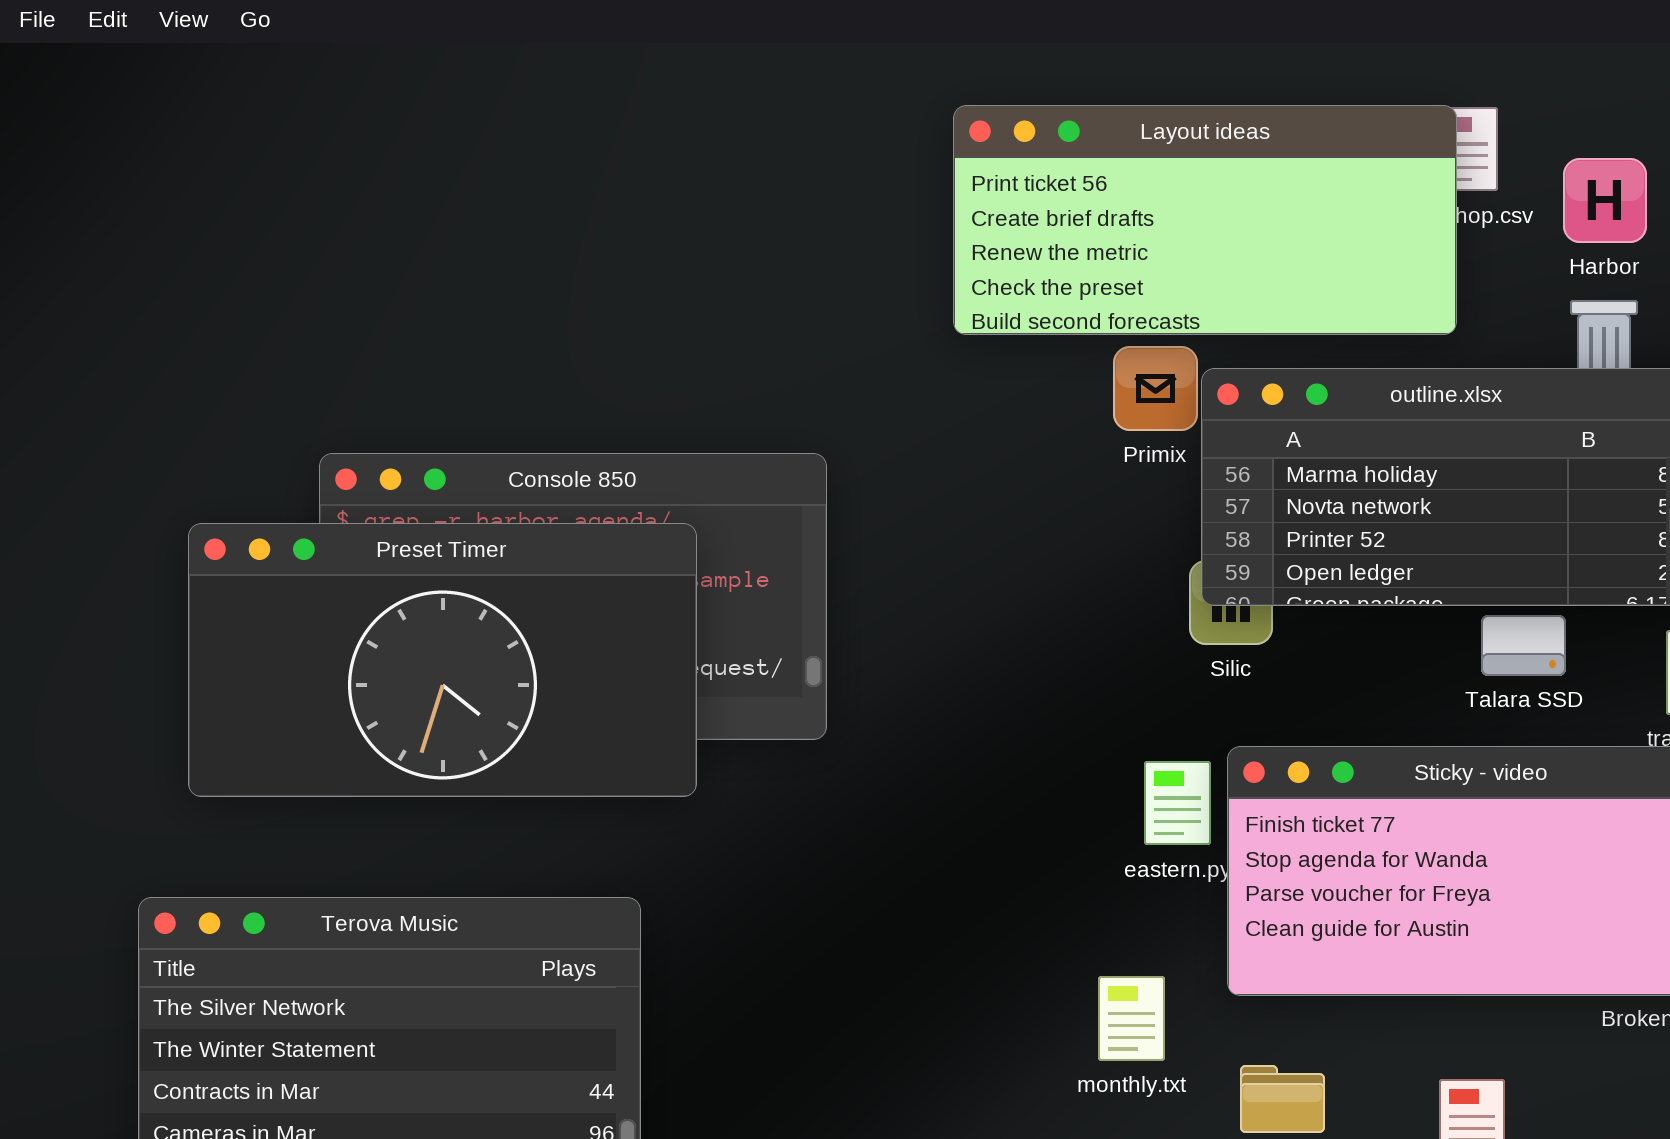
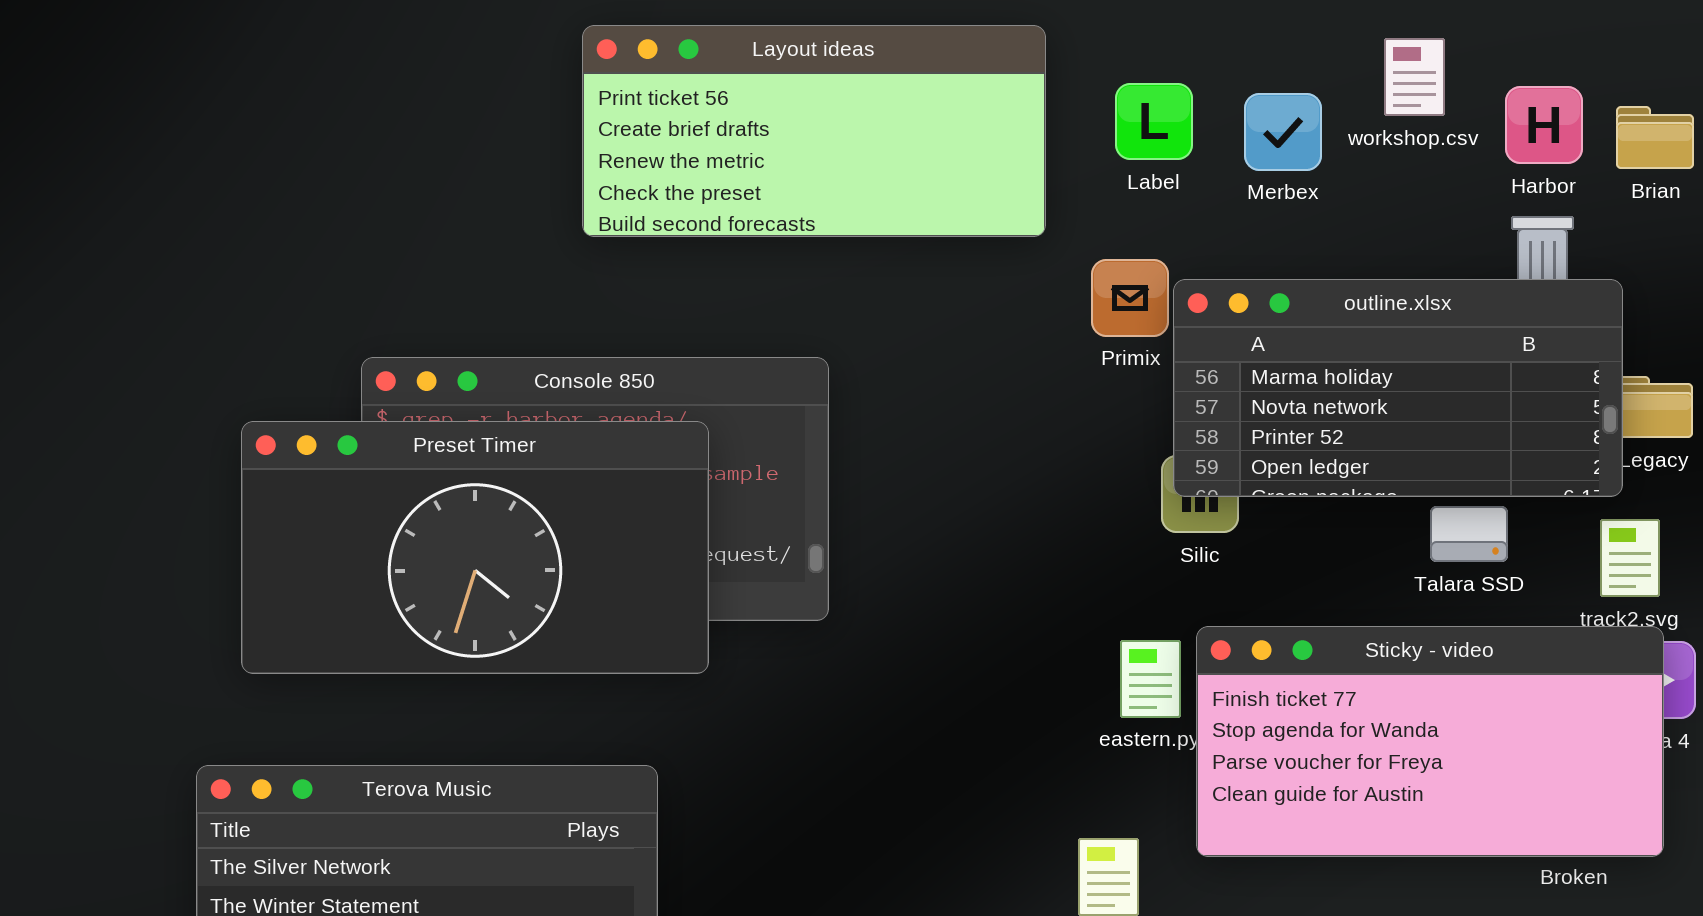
Layout ideas: [953,105,1457,335] -> [582,25,1046,237], moved

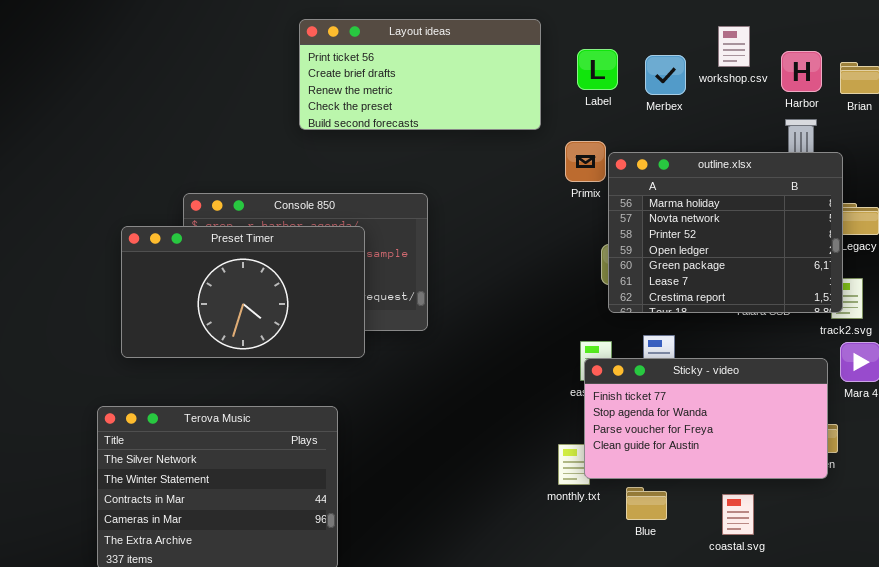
outline.xlsx: [1173,279,1623,497] -> [608,152,843,313], resized
Sticky - video: [1196,626,1664,857] -> [584,358,828,479], moved

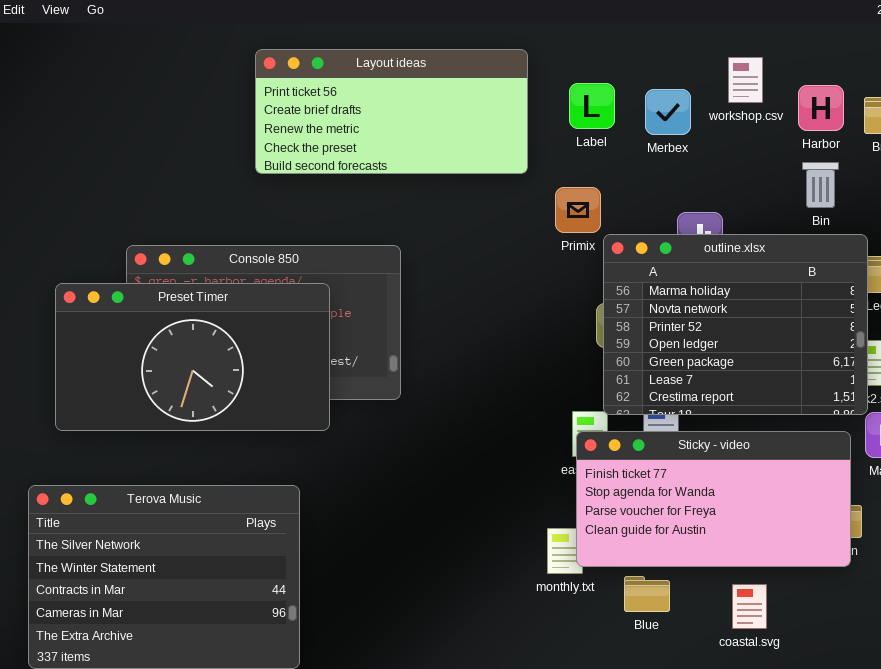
outline.xlsx: [608,152,843,313] -> [603,234,868,415], moved

